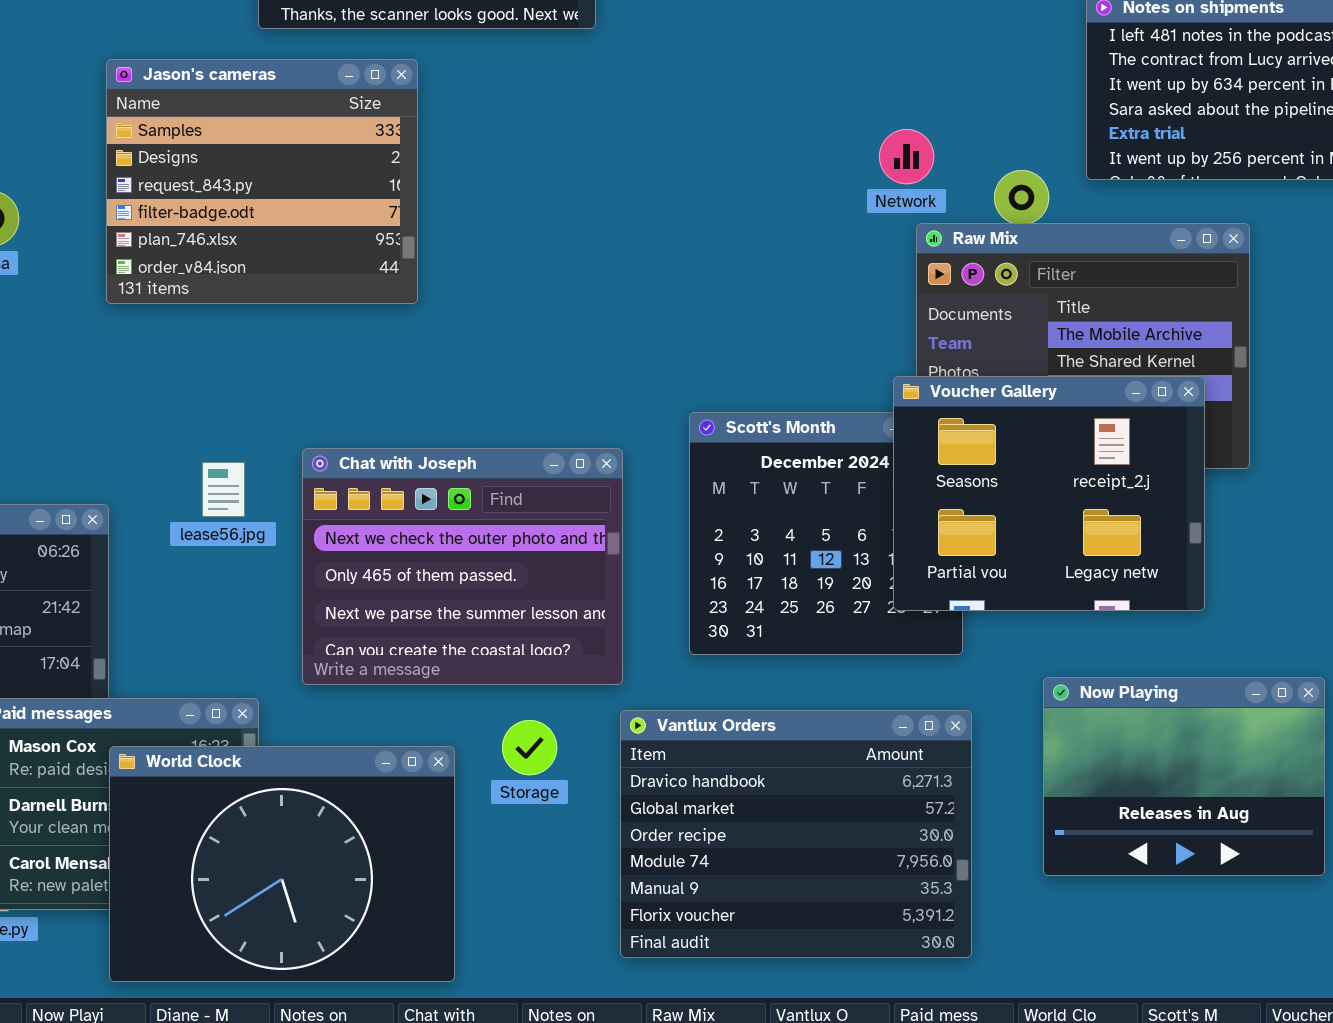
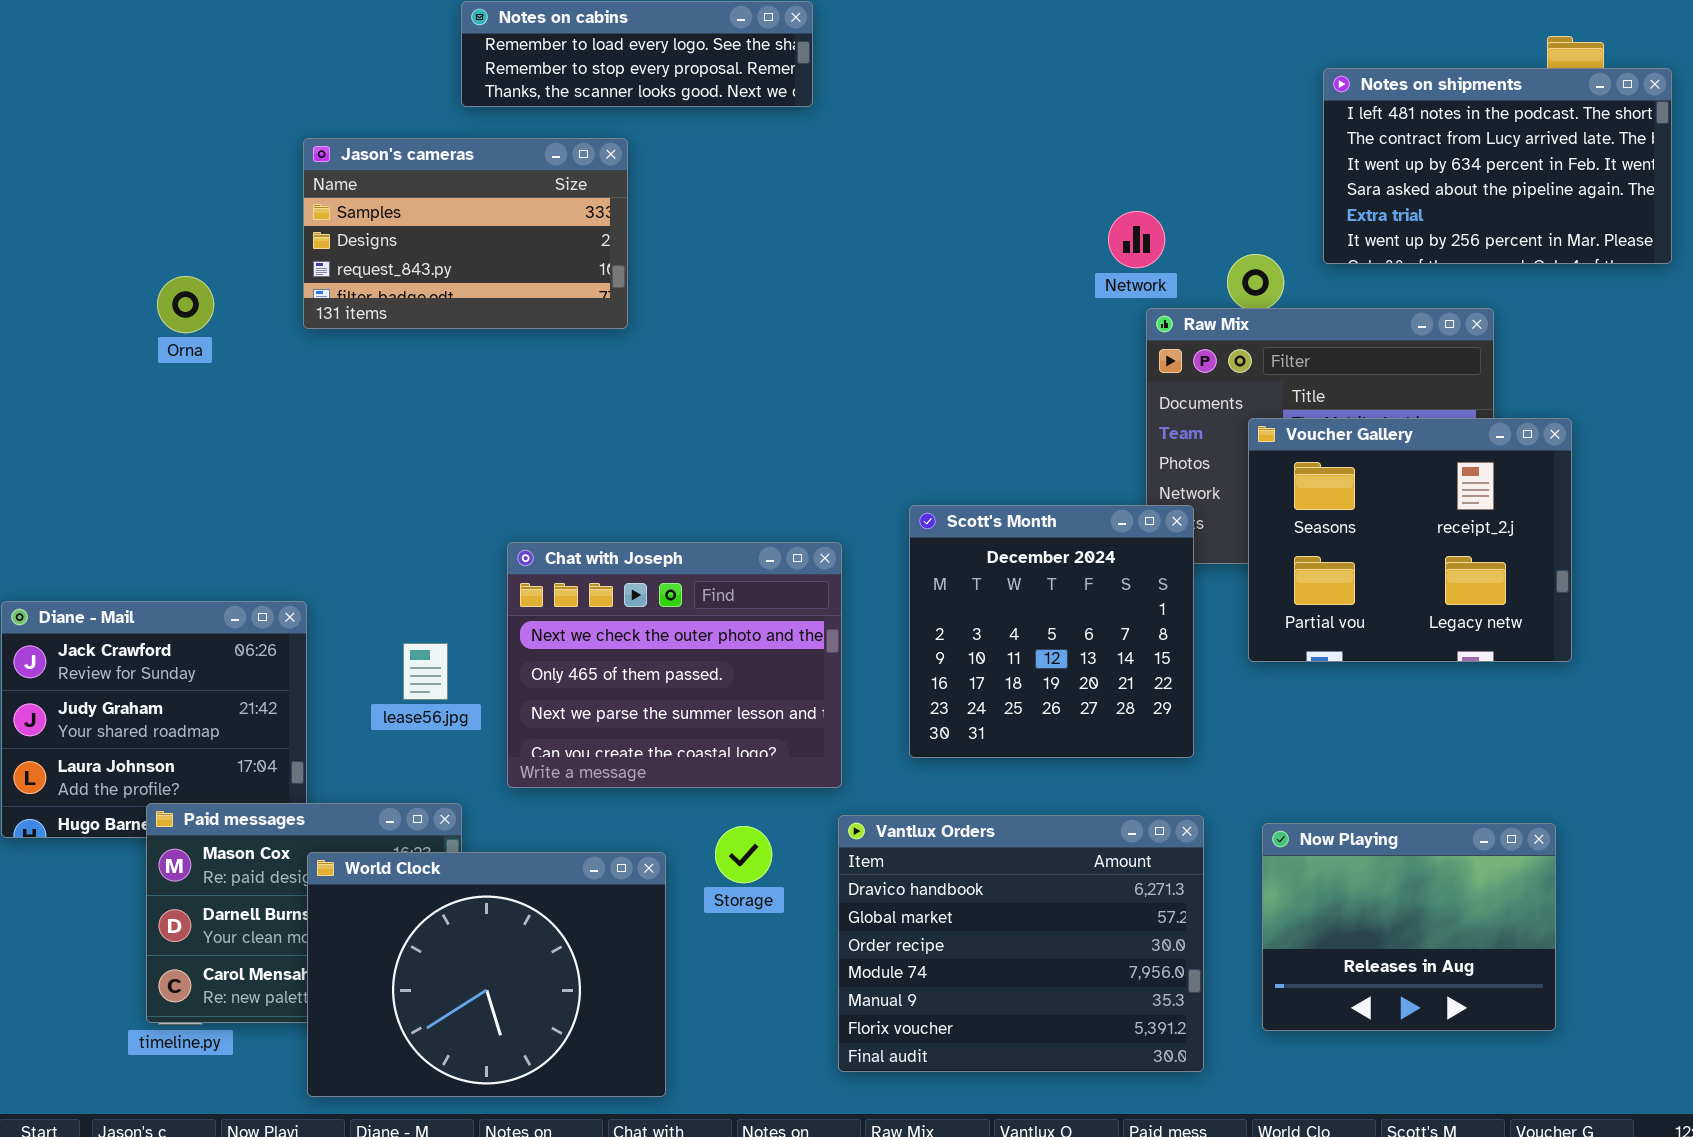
Jason's cameras: [106,59,418,304] -> [303,138,628,329], resized
Voucher Gallery: [893,376,1205,611] -> [1248,418,1572,662], moved
lease56.jpg: [202,462,245,517] -> [403,643,448,700], moved
Now Playing: [1043,677,1325,876] -> [1262,823,1556,1031], moved

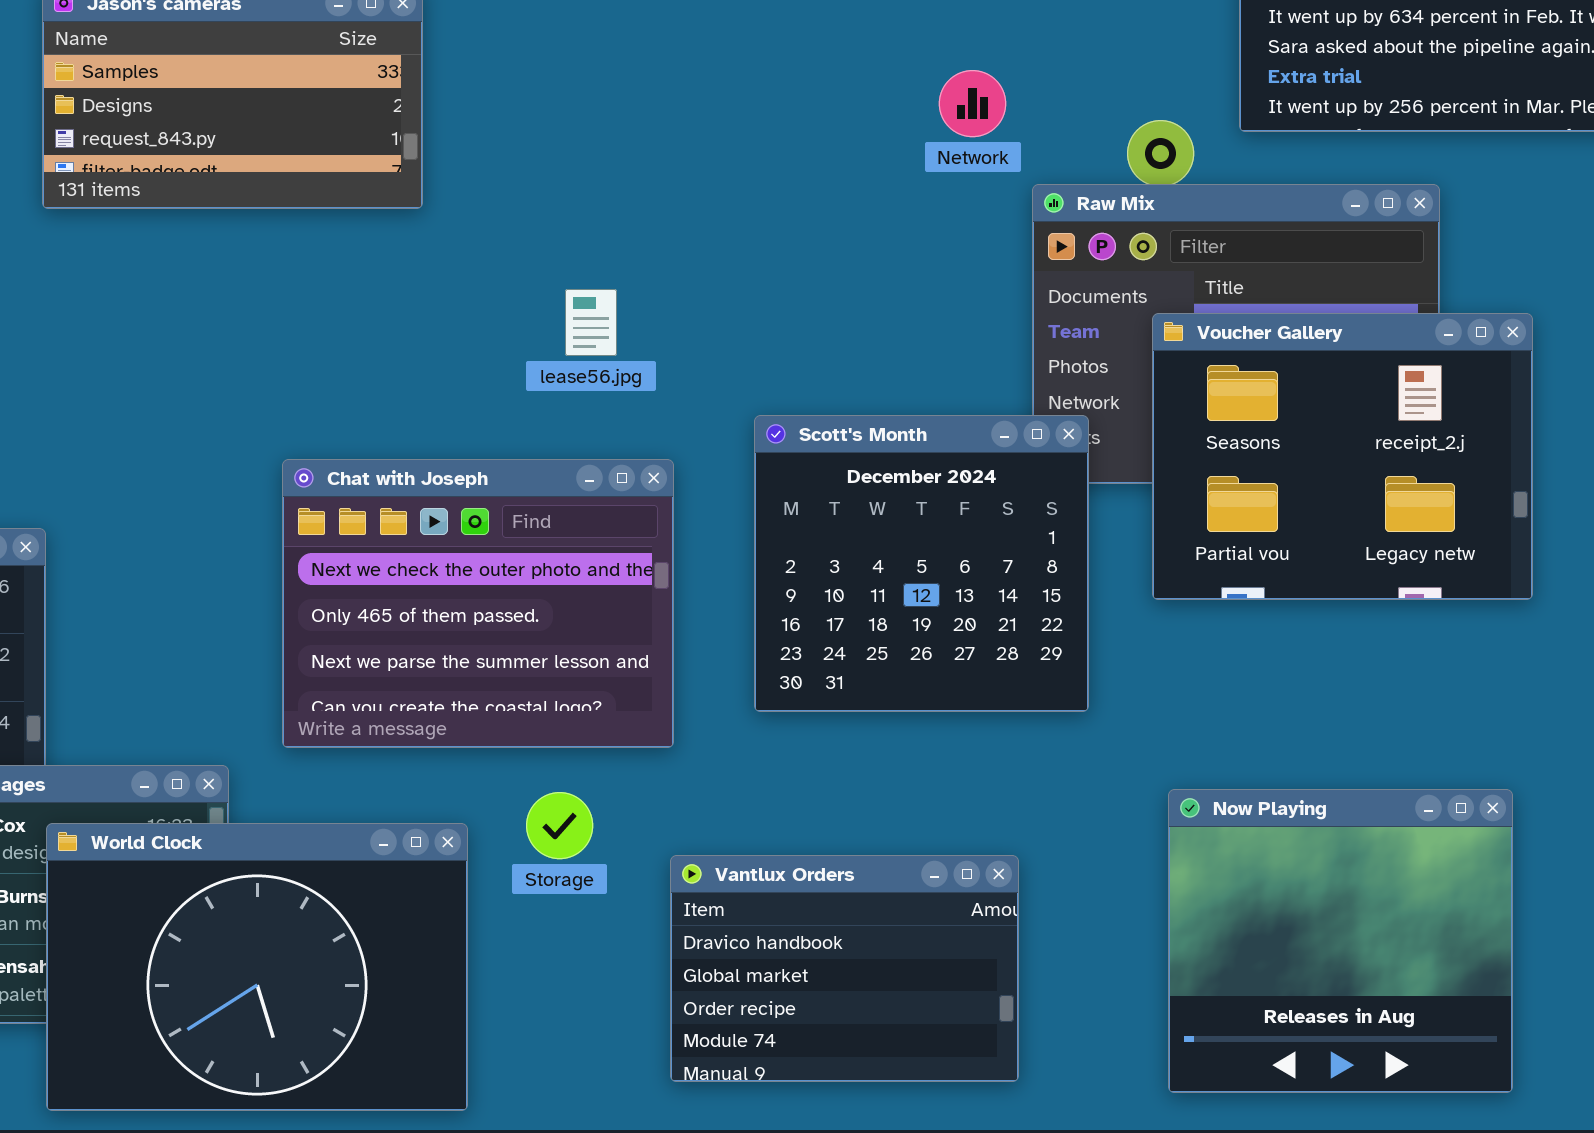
Network: [1108,211,1165,268] -> [939,70,1006,137], moved
lease56.jpg: [403,643,448,700] -> [565,289,617,356], moved
Vantlux Orders: [838,815,1204,1072] -> [670,855,1019,1082], resized
Now Playing: [1262,823,1556,1031] -> [1168,789,1513,1093], resized

